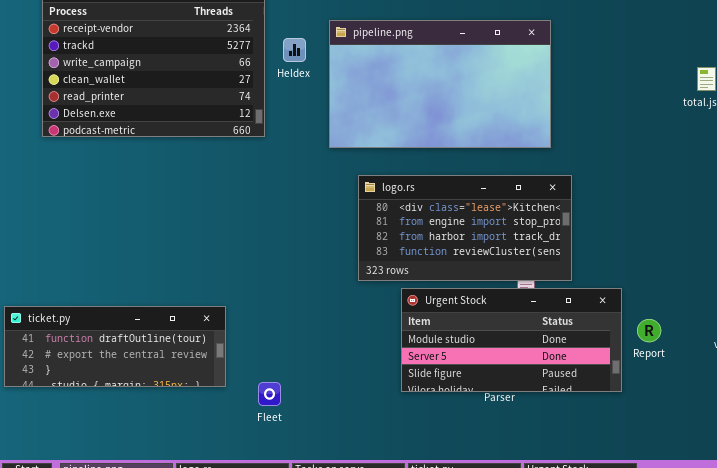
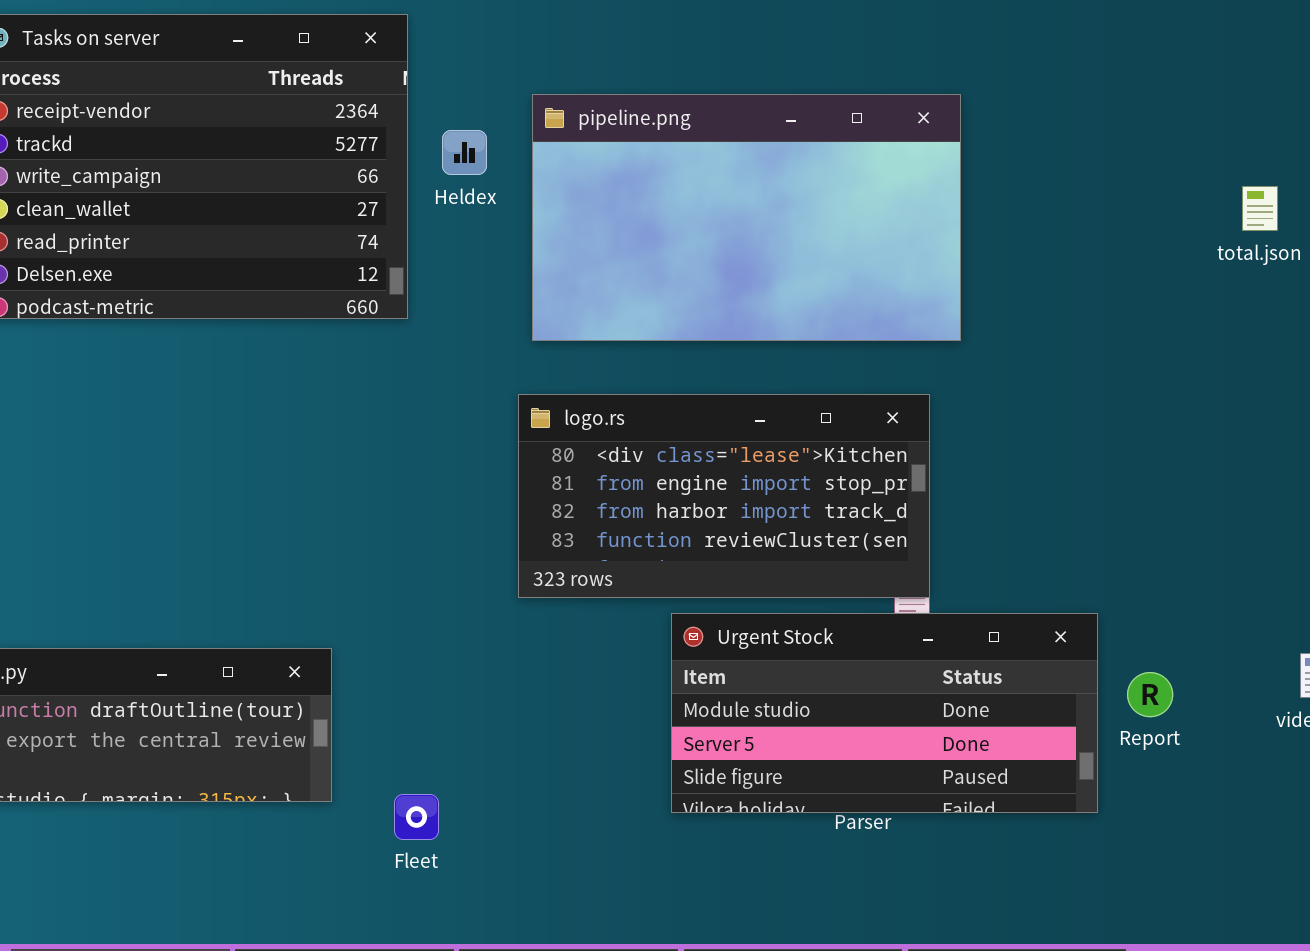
logo.rs: [358,175,572,281] -> [518,394,930,598], moved

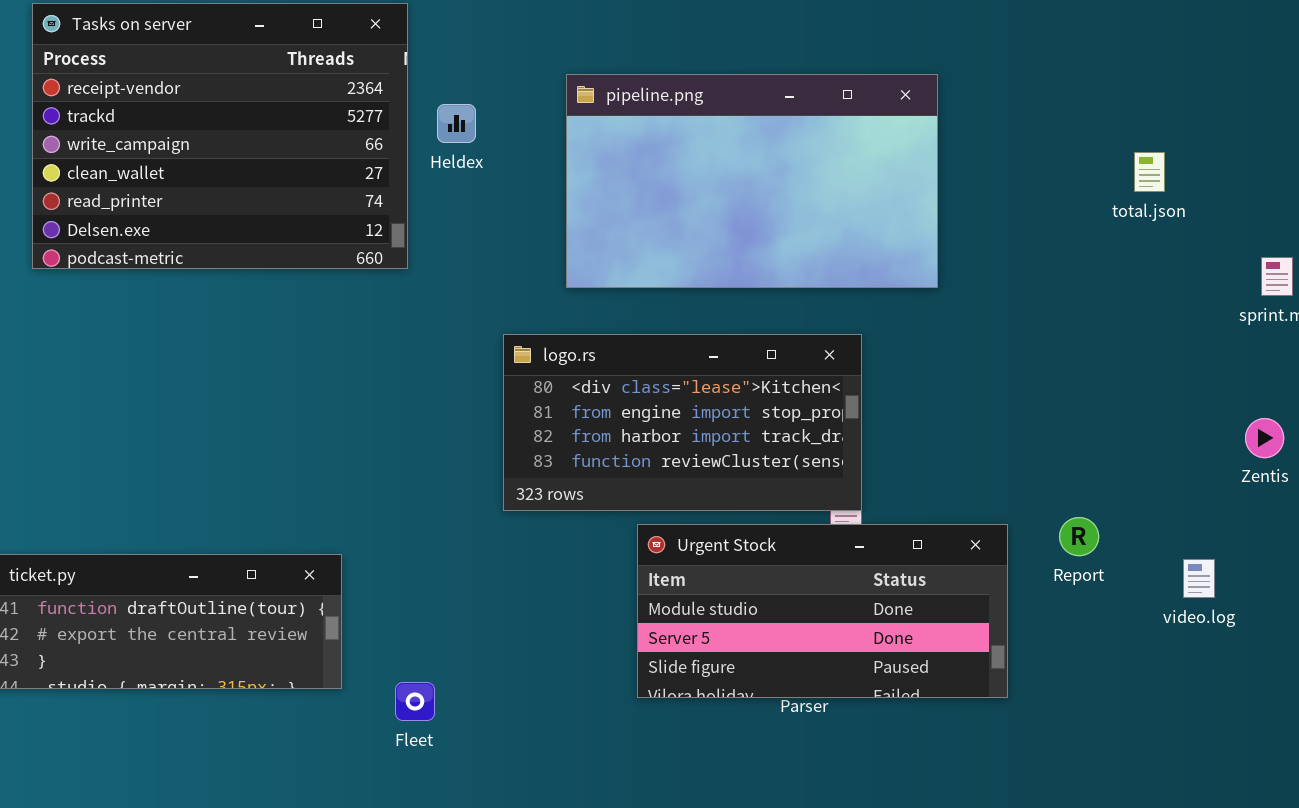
pipeline.png: [532,94,961,341] -> [566,74,938,288], moved
Report: [1127,672,1173,717] -> [1059,517,1099,556], moved

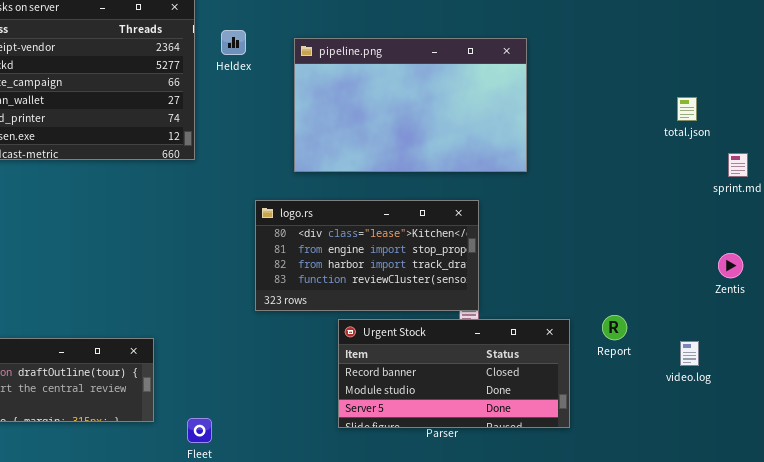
Heldex: [437,104,476,143] -> [221,30,246,55], moved
total.json: [1134,152,1165,192] -> [677,97,697,121], moved
Urgent Stock: [637,524,1008,698] -> [338,319,570,428], scrolled up 1 row

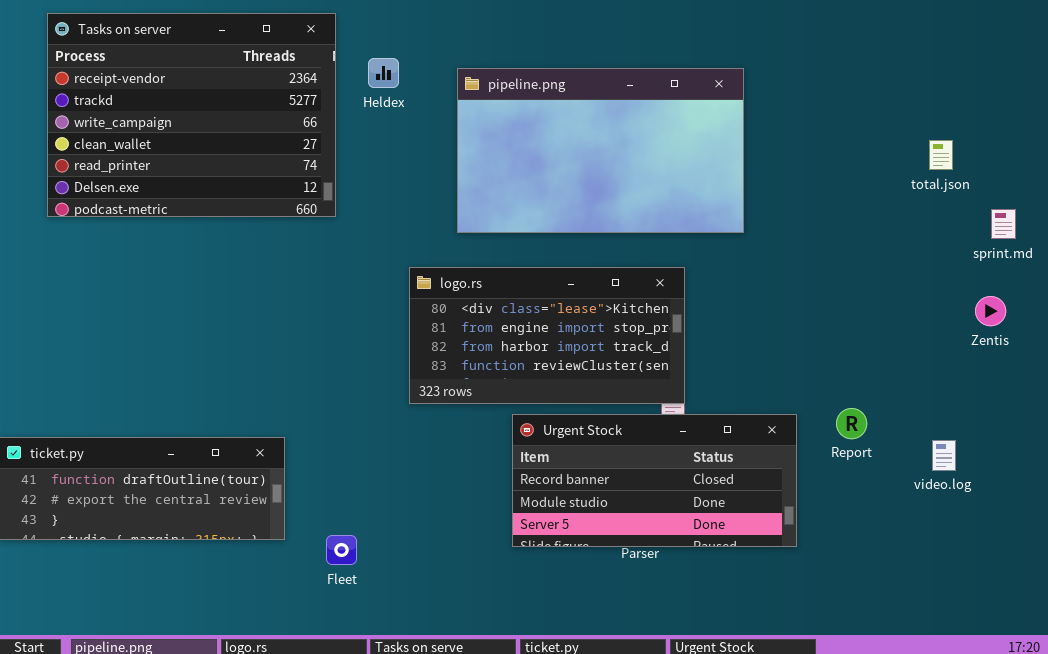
Zentis: [718,253,743,278] -> [975,296,1006,326], moved

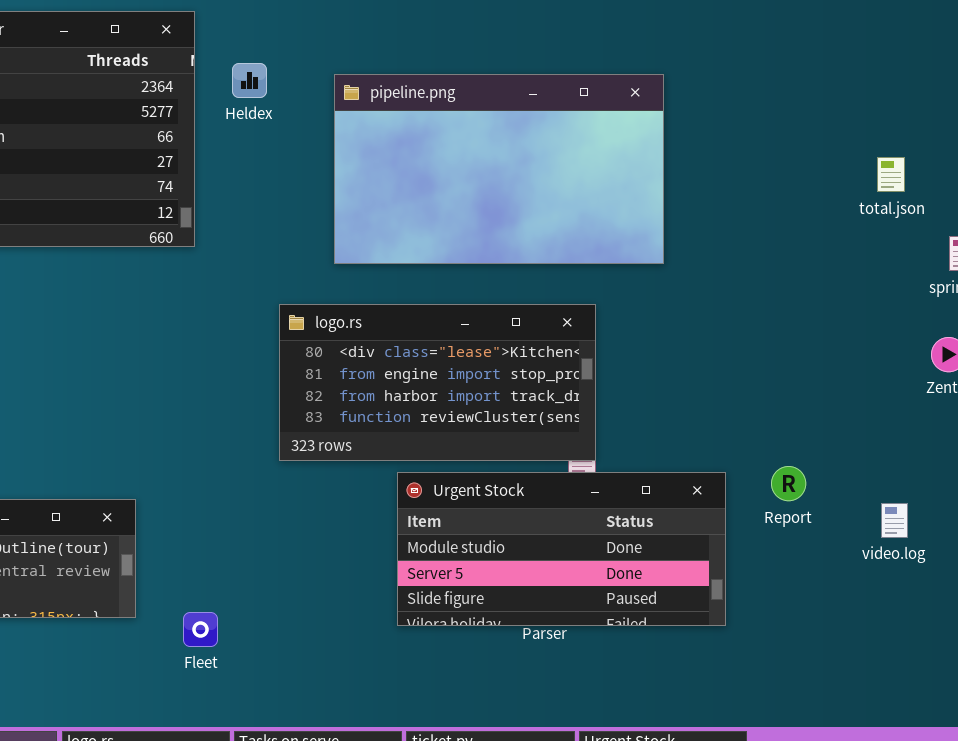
Urgent Stock: [512,414,797,547] -> [397,472,726,626], scrolled down 1 row

